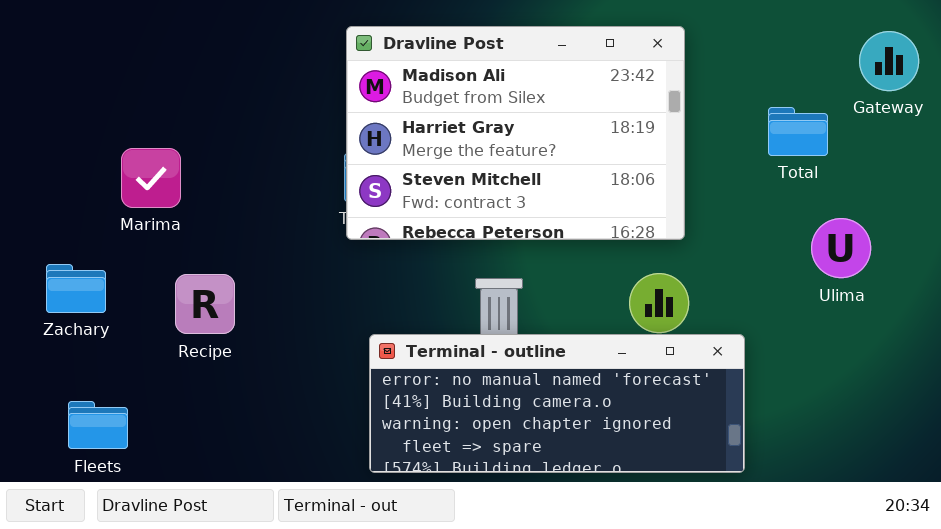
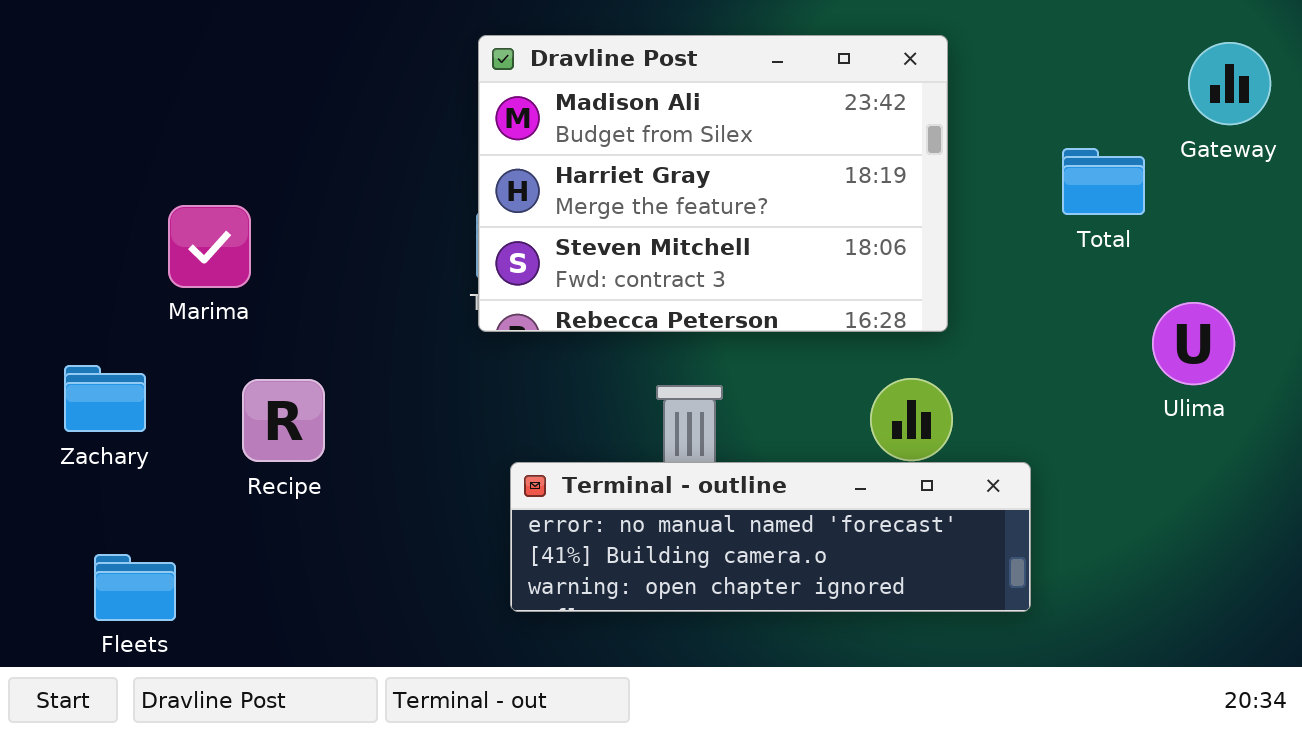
Ulima: [811,218,871,278] -> [1152,302,1235,385], moved
Terminal - outline: [369,334,745,473] -> [510,462,1031,612], resized

